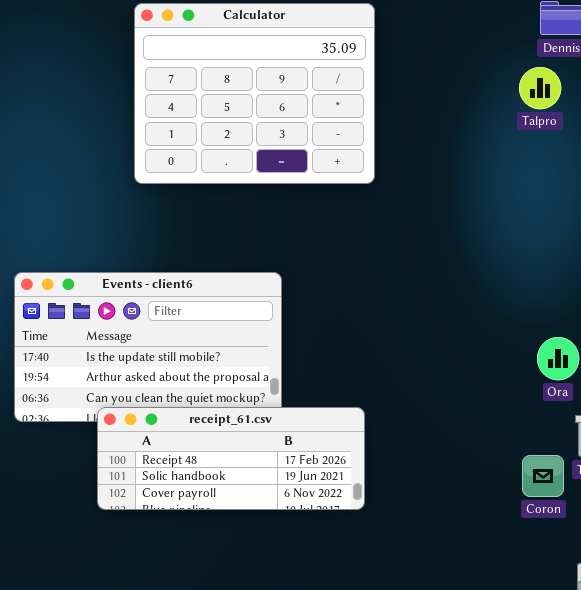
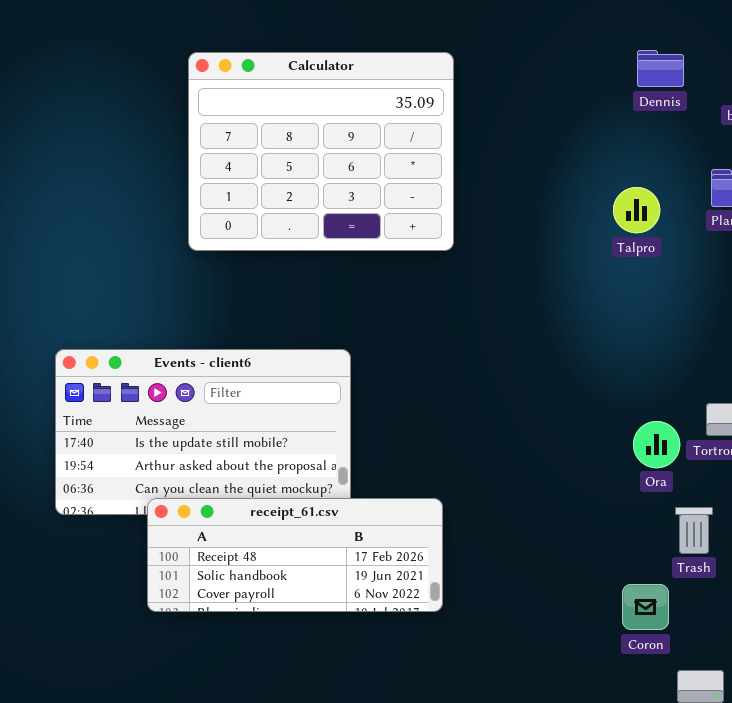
Talpro: [519,67,561,109] -> [613,187,660,233], moved
Coron: [522,455,564,497] -> [622,584,669,630], moved

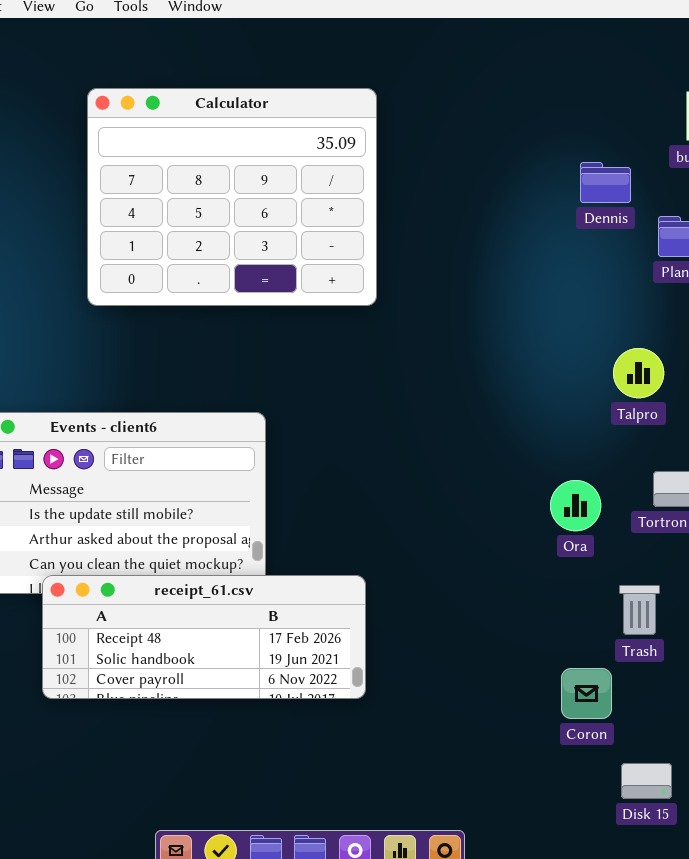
Dennis: [637,50,684,87] -> [580,162,631,203], moved
Talpro: [613,187,660,233] -> [613,348,664,398], moved
Ora: [633,421,680,468] -> [550,480,601,531], moved

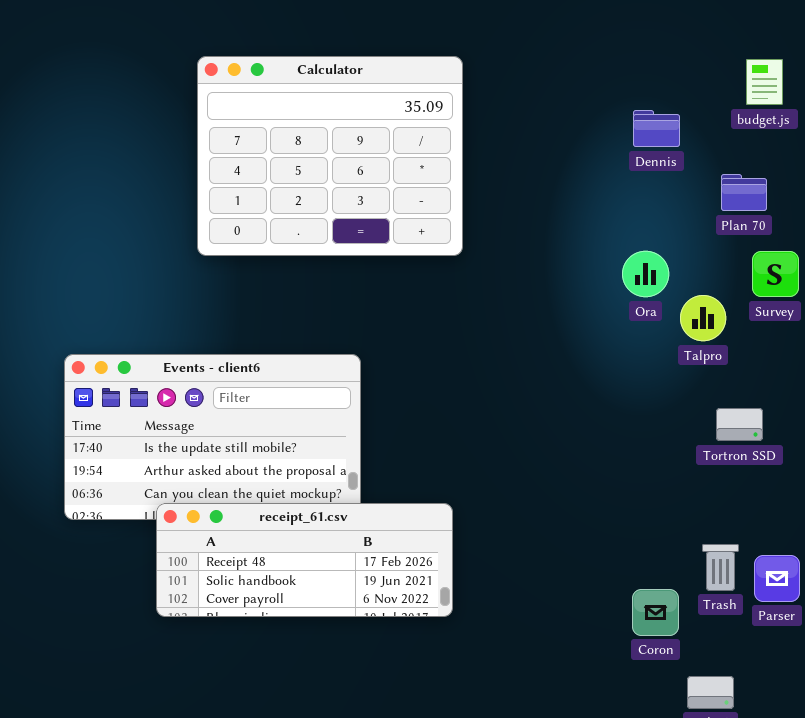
Dennis: [580,162,631,203] -> [633,110,680,147], moved
Ora: [550,480,601,531] -> [622,251,669,297], moved
Trash: [619,585,660,635] -> [702,544,739,591], moved

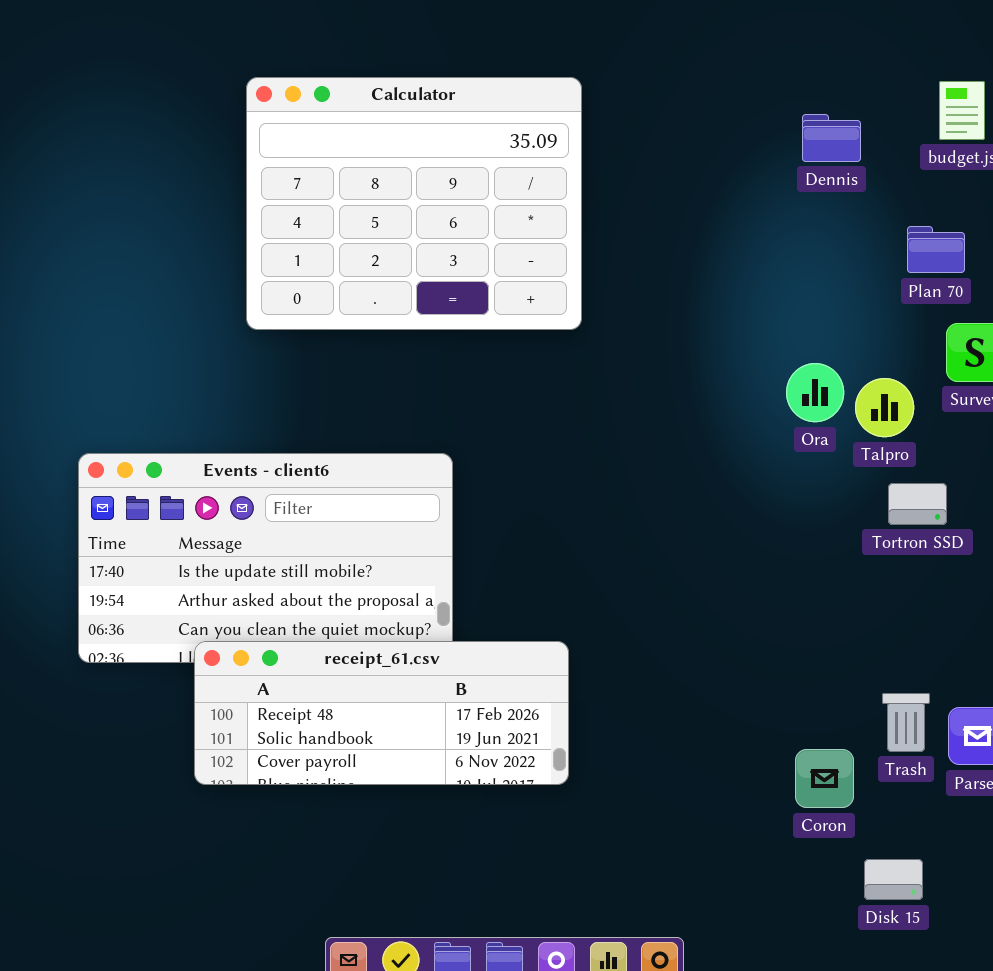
Dennis: [633,110,680,147] -> [802,114,861,162], moved
Ora: [622,251,669,297] -> [786,363,844,422], moved
Tortron SSD: [716,408,763,441] -> [888,483,947,525], moved

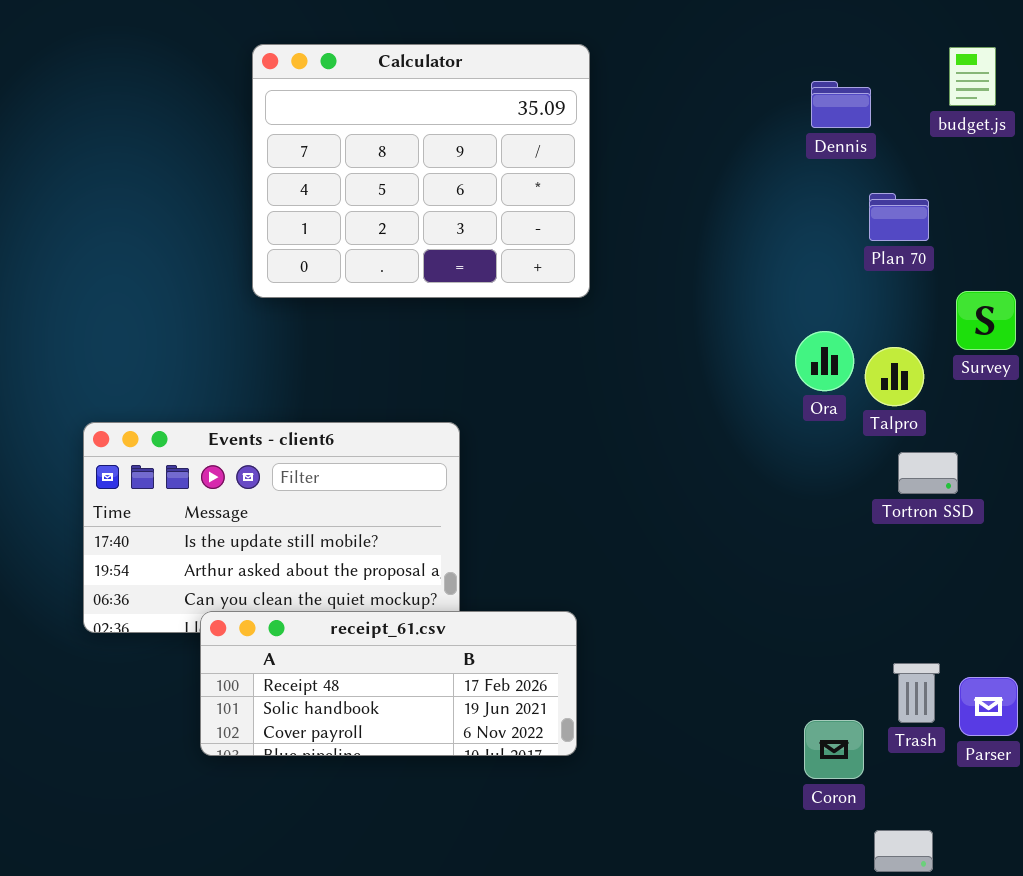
Plan 70: [907,226,965,273] -> [869,193,929,241], moved

